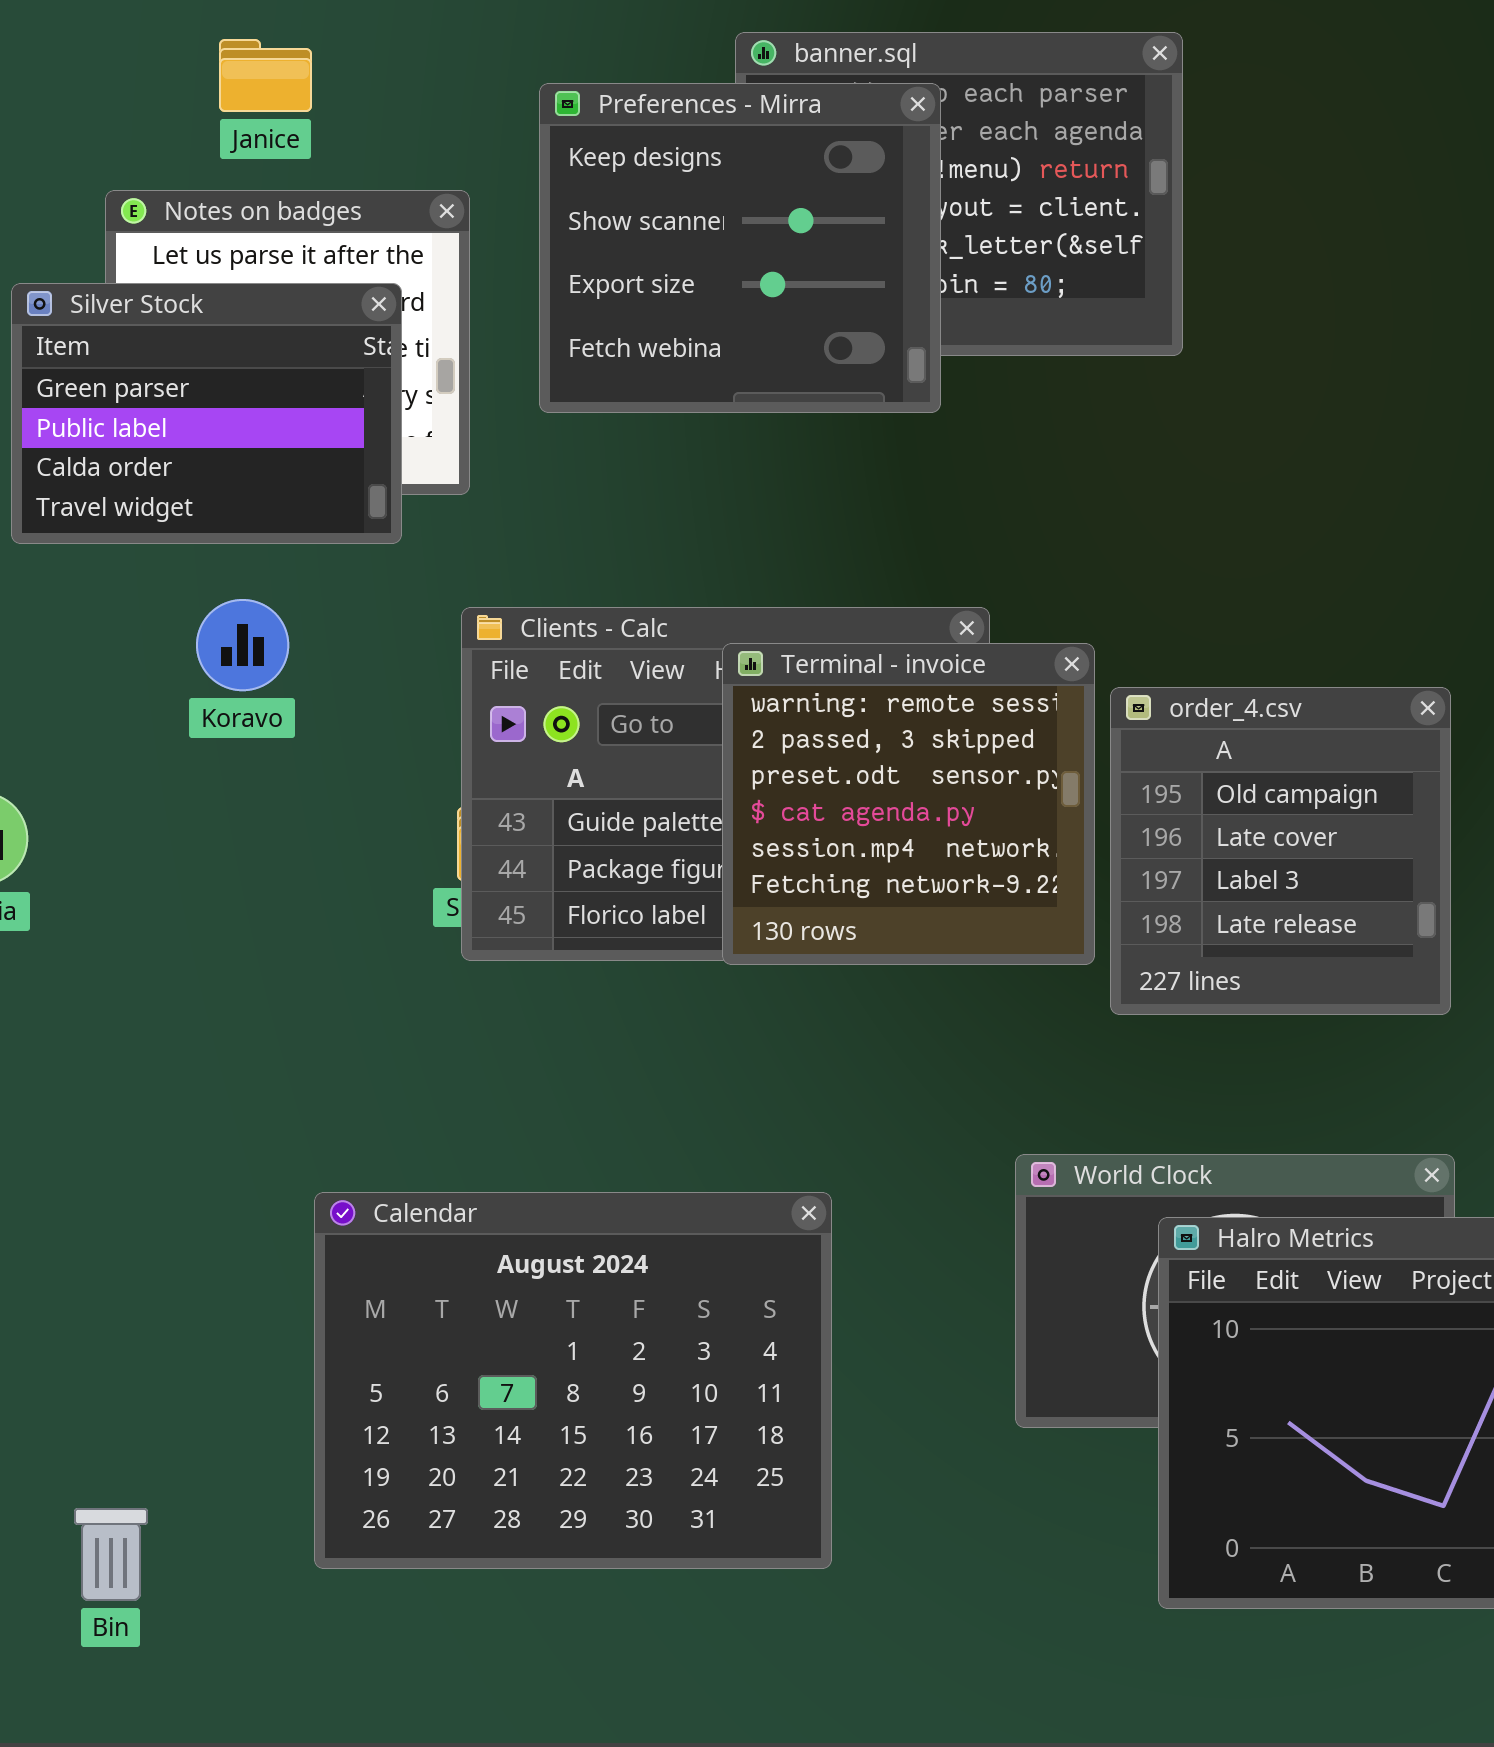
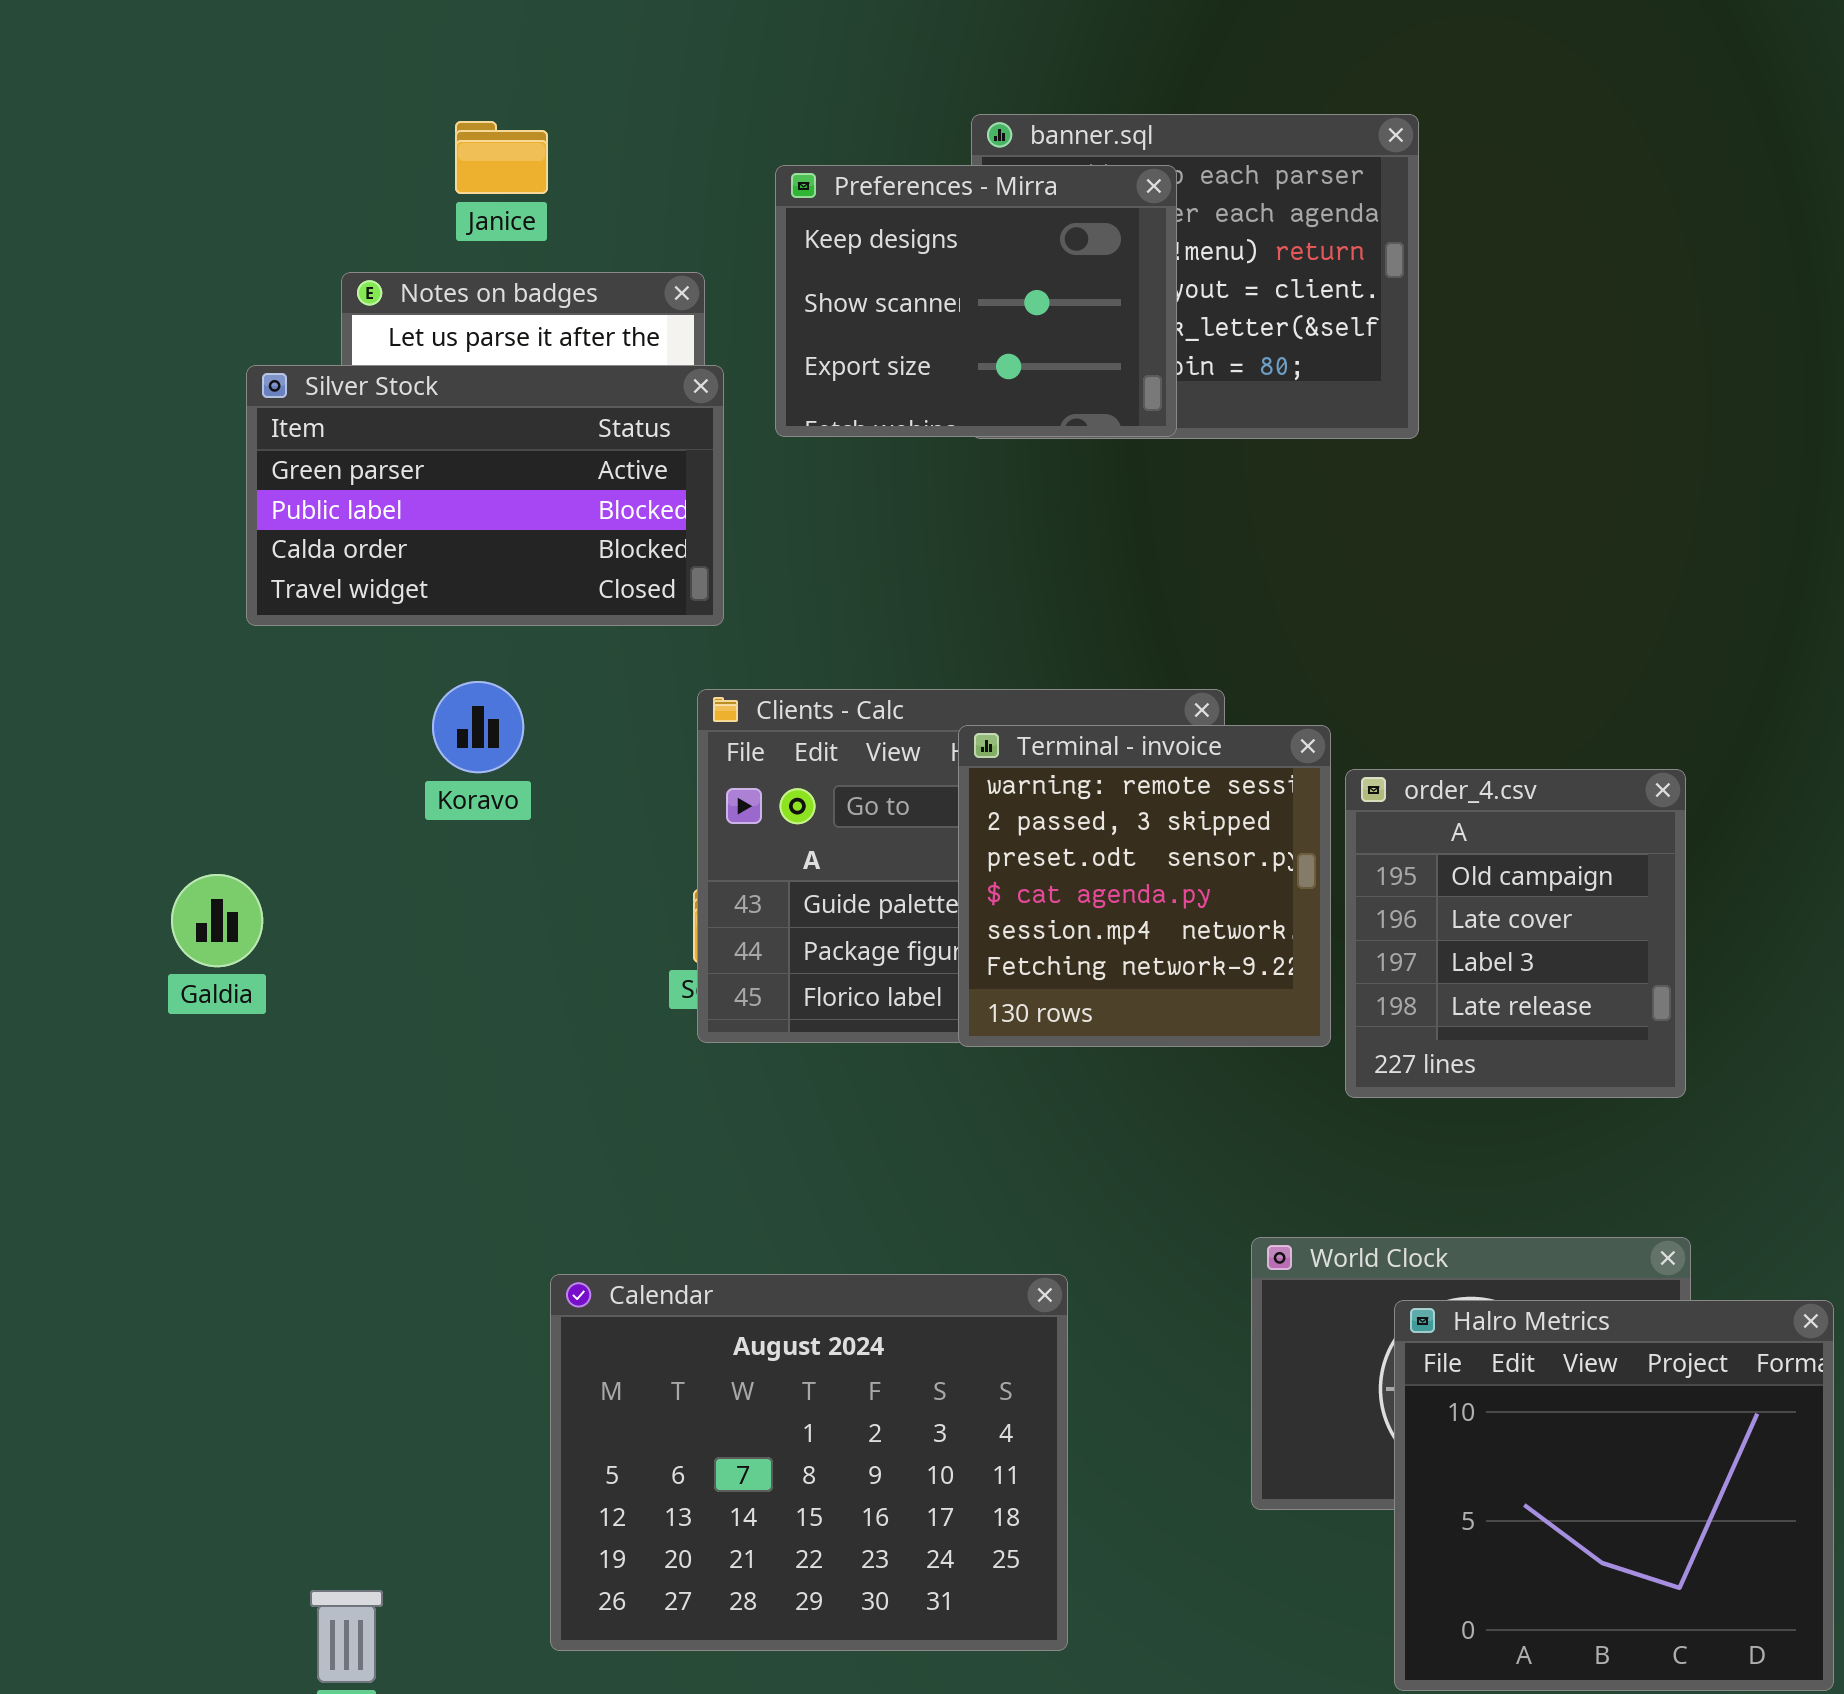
Preferences - Mirra: [539,83,941,413] -> [775,165,1177,437], resized
Silver Stock: [11,283,402,544] -> [246,365,724,626], resized

